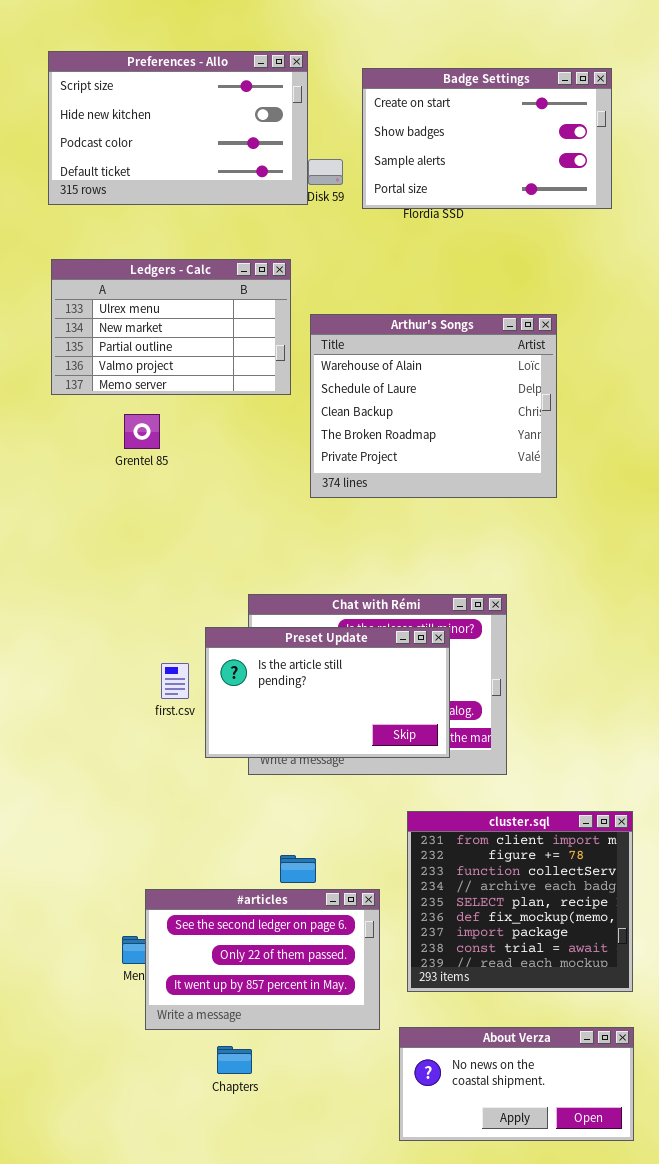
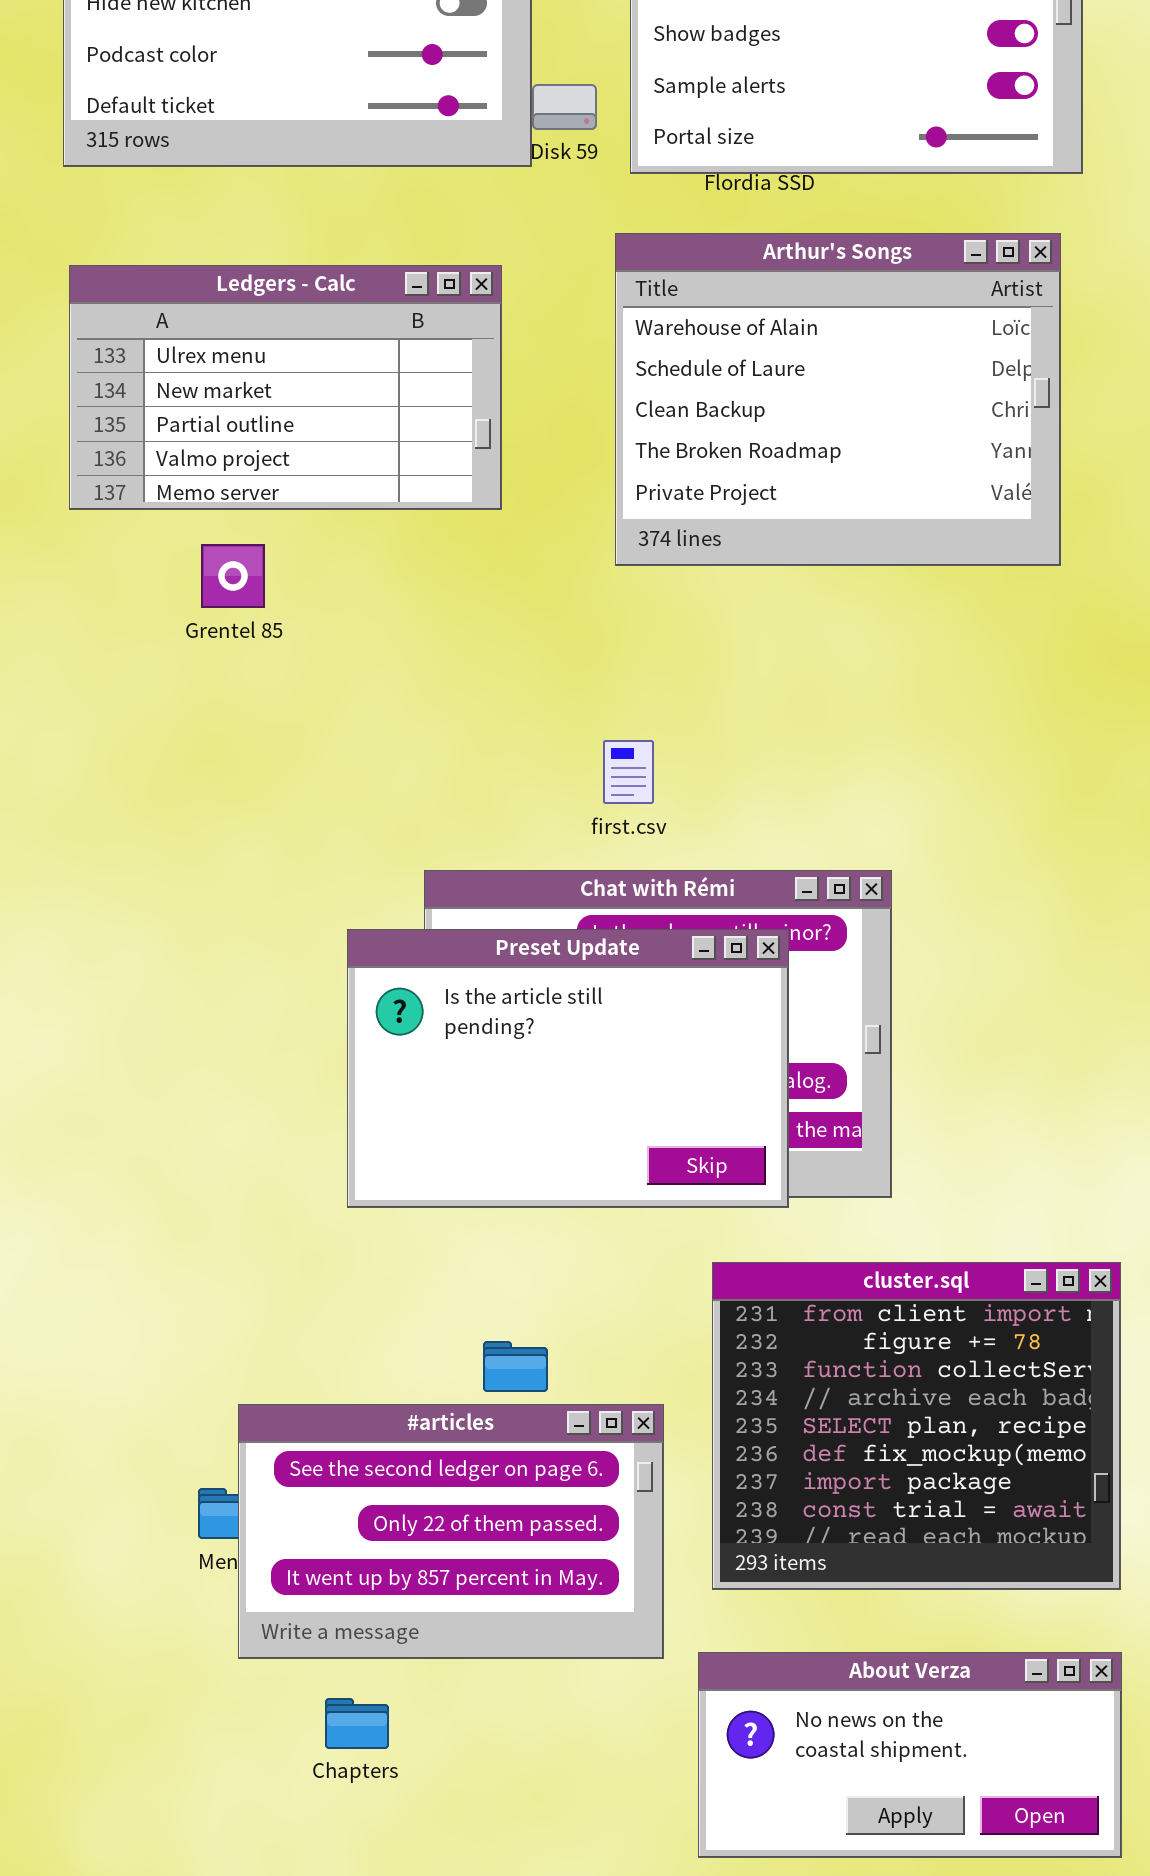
Arthur's Songs: [310,314,557,498] -> [615,233,1061,566], moved
Preset Update: [205,627,450,758] -> [347,929,789,1208], resized
first.csv: [161,663,189,699] -> [603,740,654,804], moved
Chapters: [217,1046,252,1074] -> [325,1698,389,1749], moved

